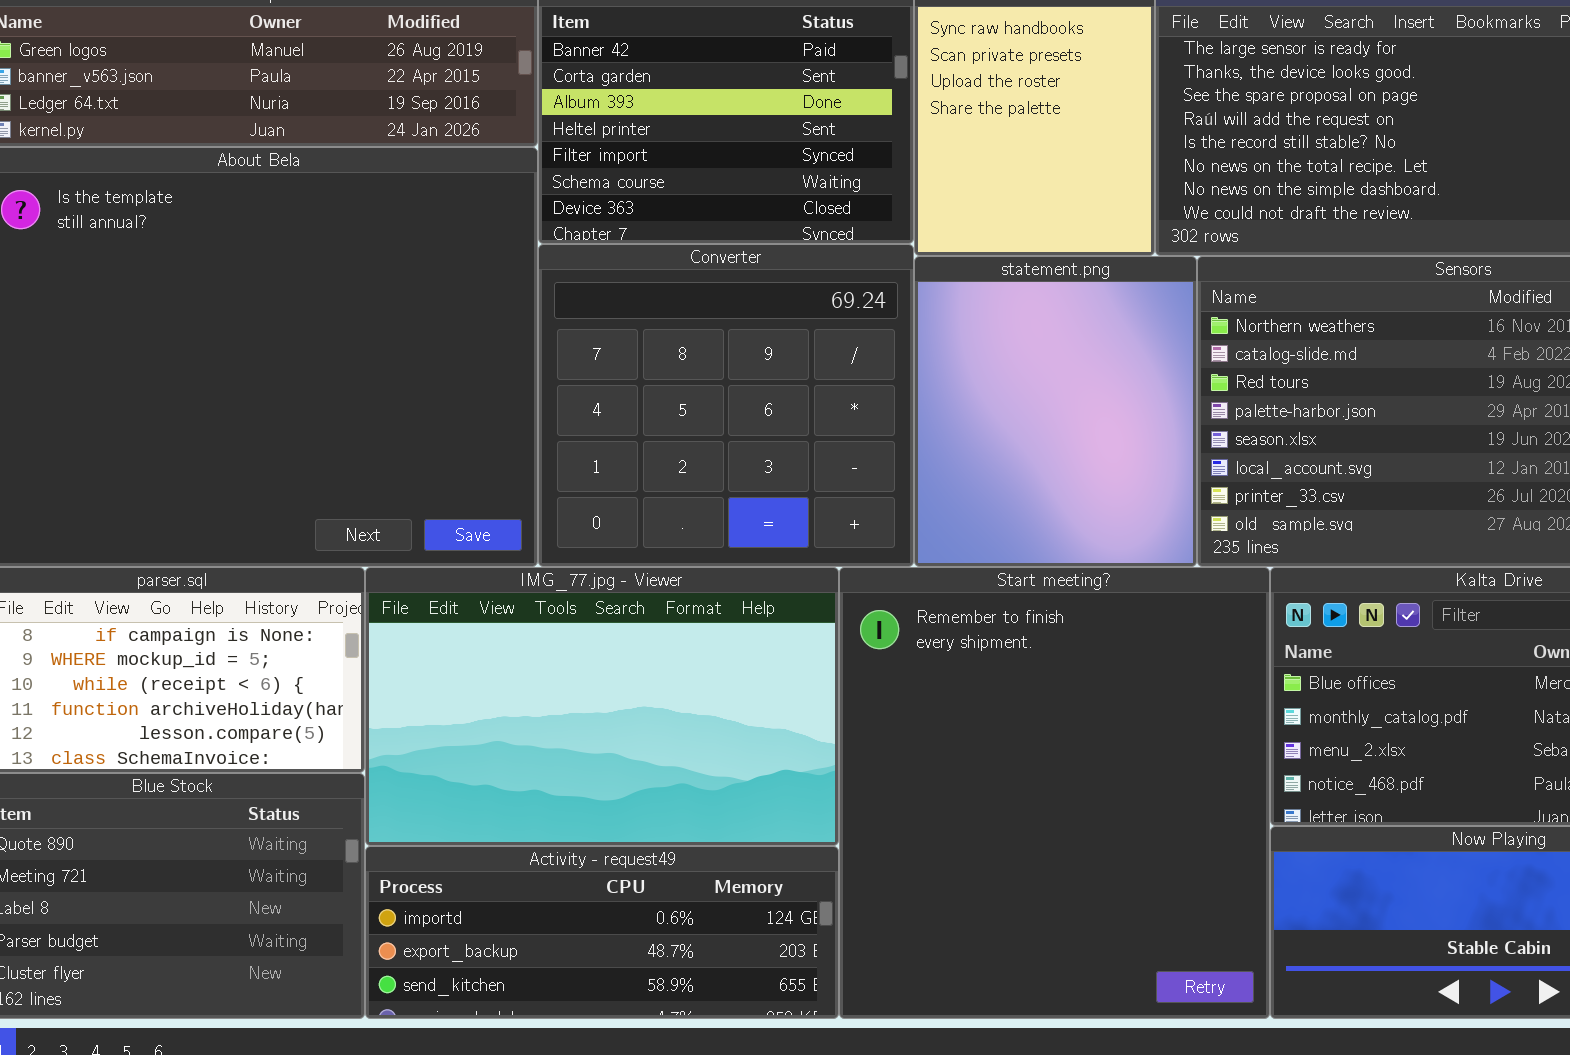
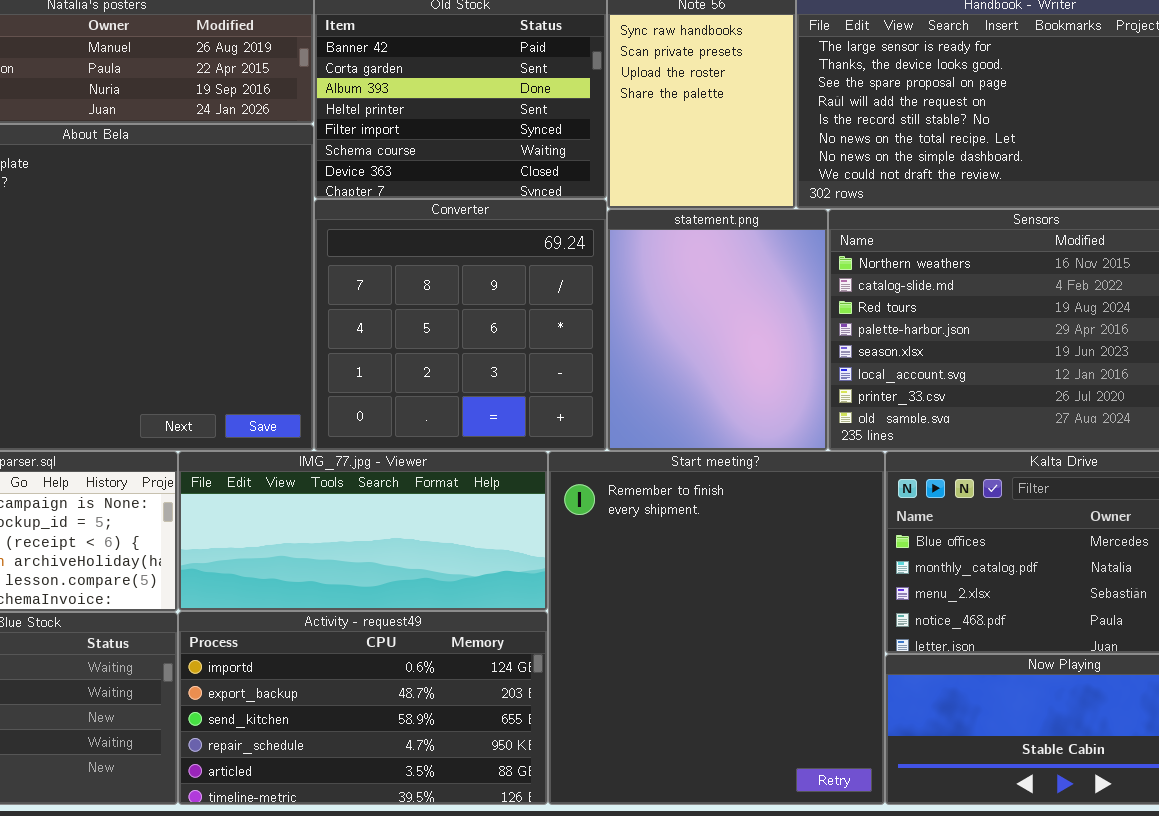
IMG_77.jpg - Viewer: [365,567,839,846] -> [178,451,548,611], resized
Activity - request49: [365,846,839,1019] -> [178,611,548,805], resized

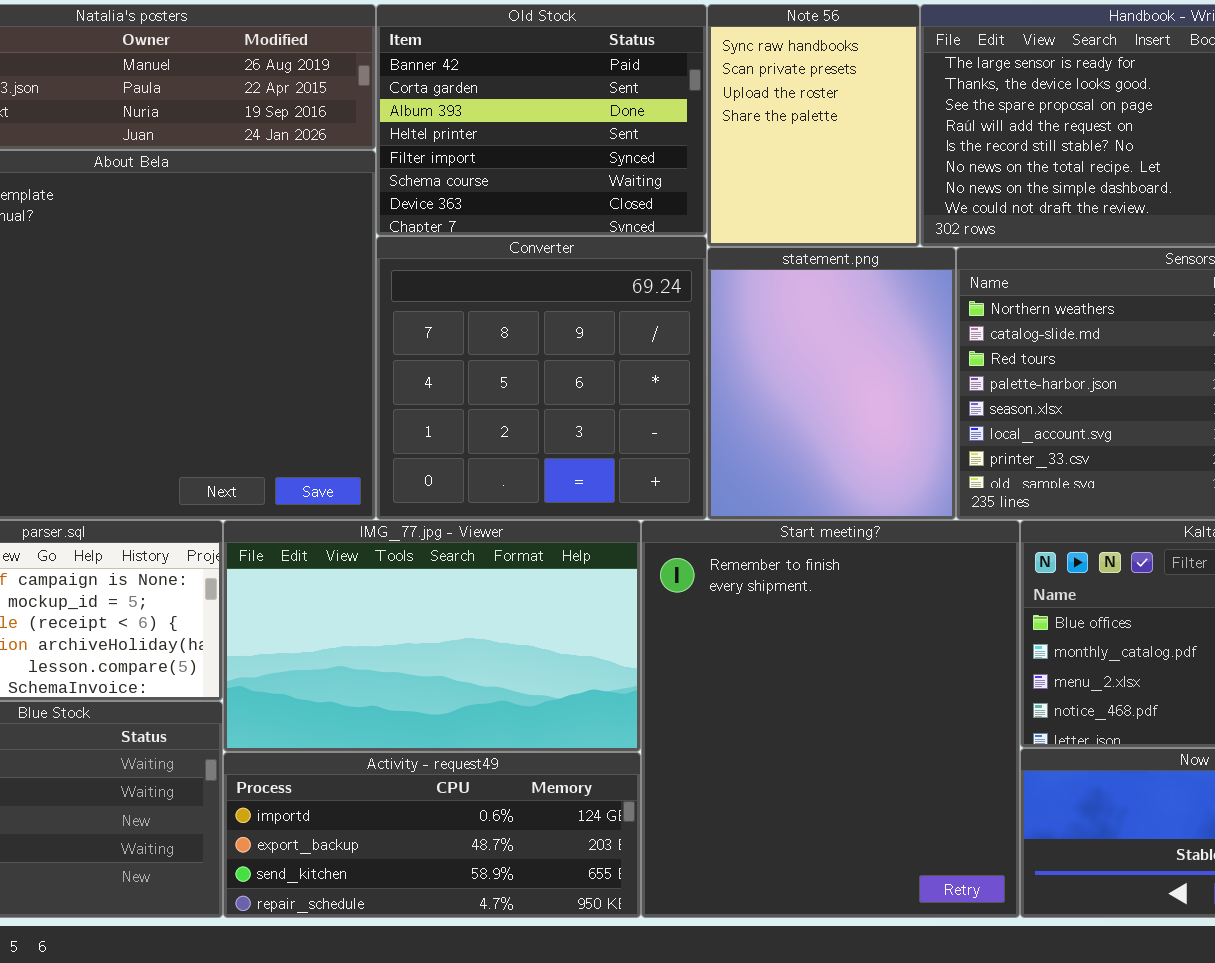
IMG_77.jpg - Viewer: [178,451,548,611] -> [223,520,641,752], resized
Activity - request49: [178,611,548,805] -> [223,752,641,918], resized

